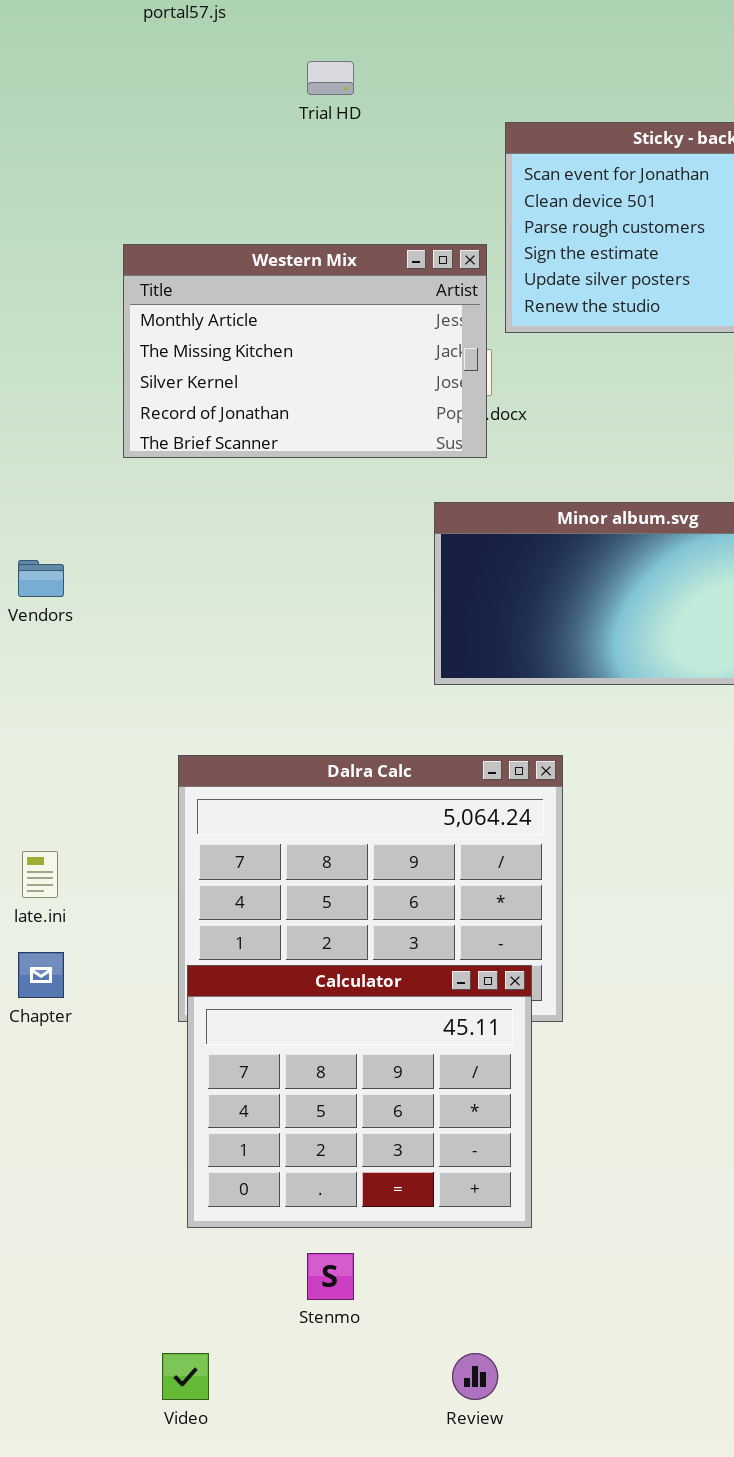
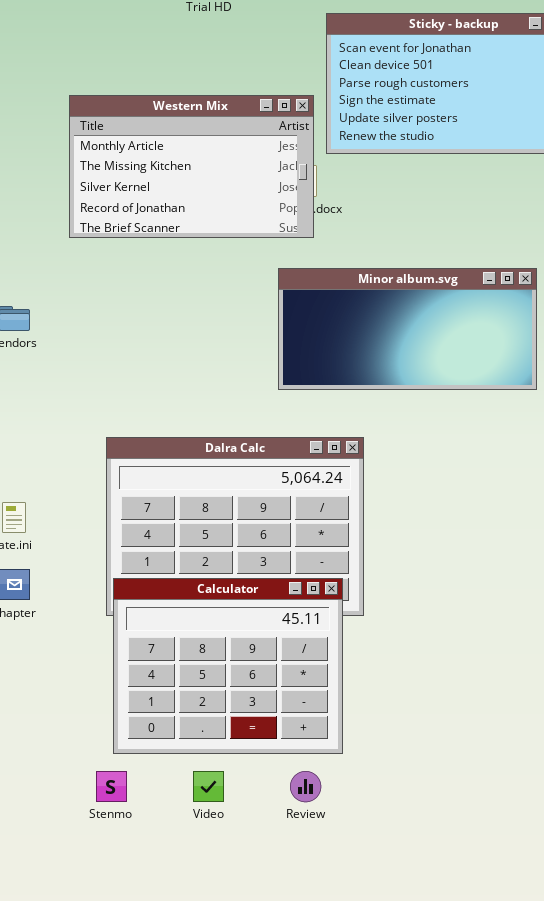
Stenmo: [307,1253,354,1300] -> [96,771,127,802], moved
Video: [162,1353,209,1400] -> [193,771,224,802], moved
Review: [452,1353,498,1400] -> [290,771,321,802], moved

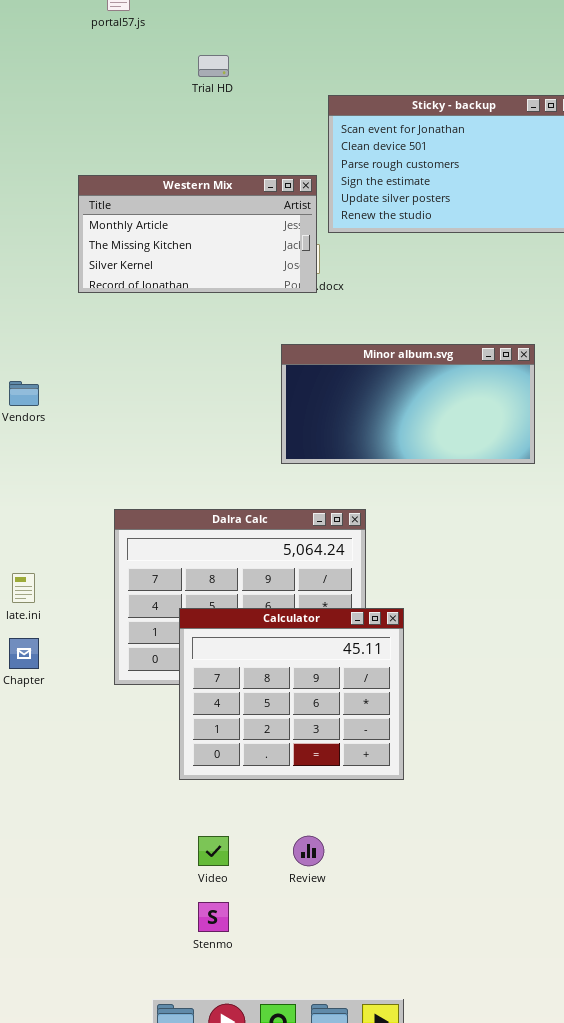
Western Mix: [69,95,314,238] -> [78,175,317,293], resized
Calculator: [113,578,343,754] -> [179,608,404,780], moved
Stenmo: [96,771,127,802] -> [198,902,229,932], moved

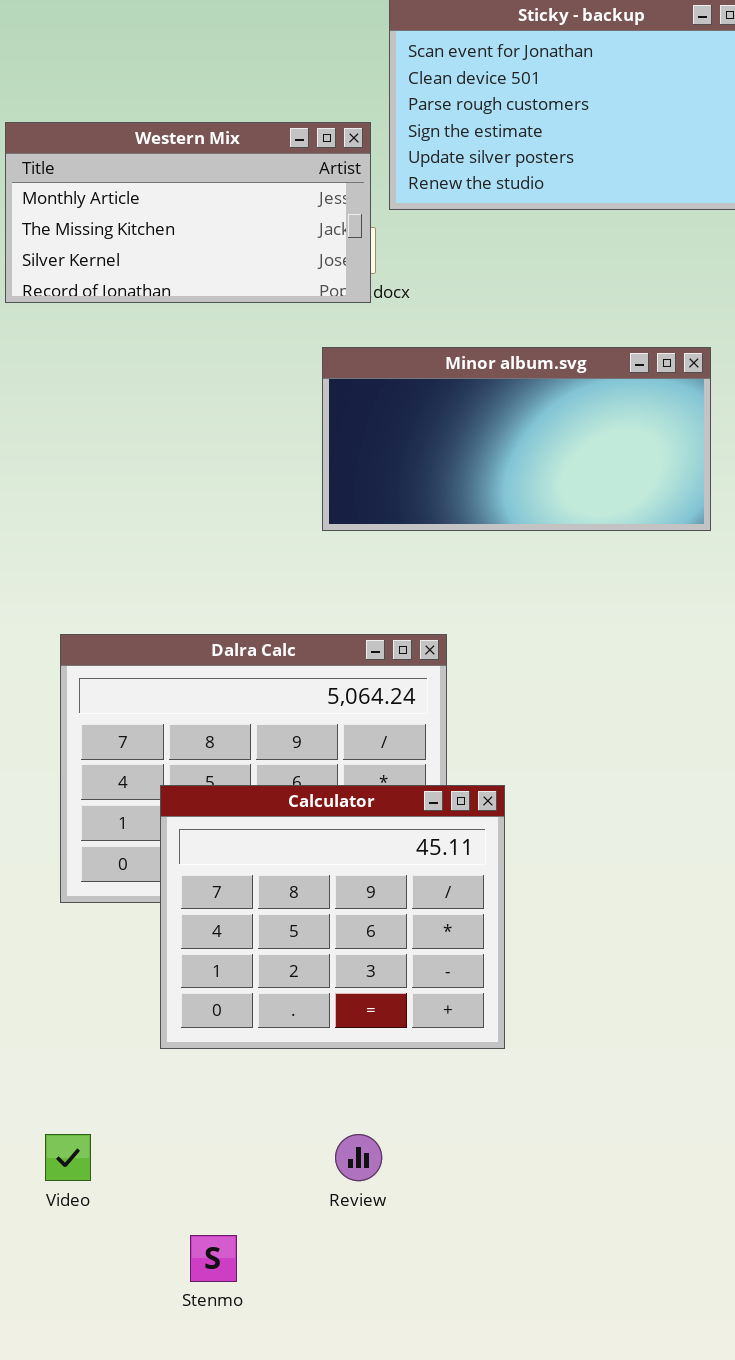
Minor album.svg: [281,344,535,464] -> [322,347,711,531], moved
Video: [198,836,229,866] -> [45,1134,91,1181], moved

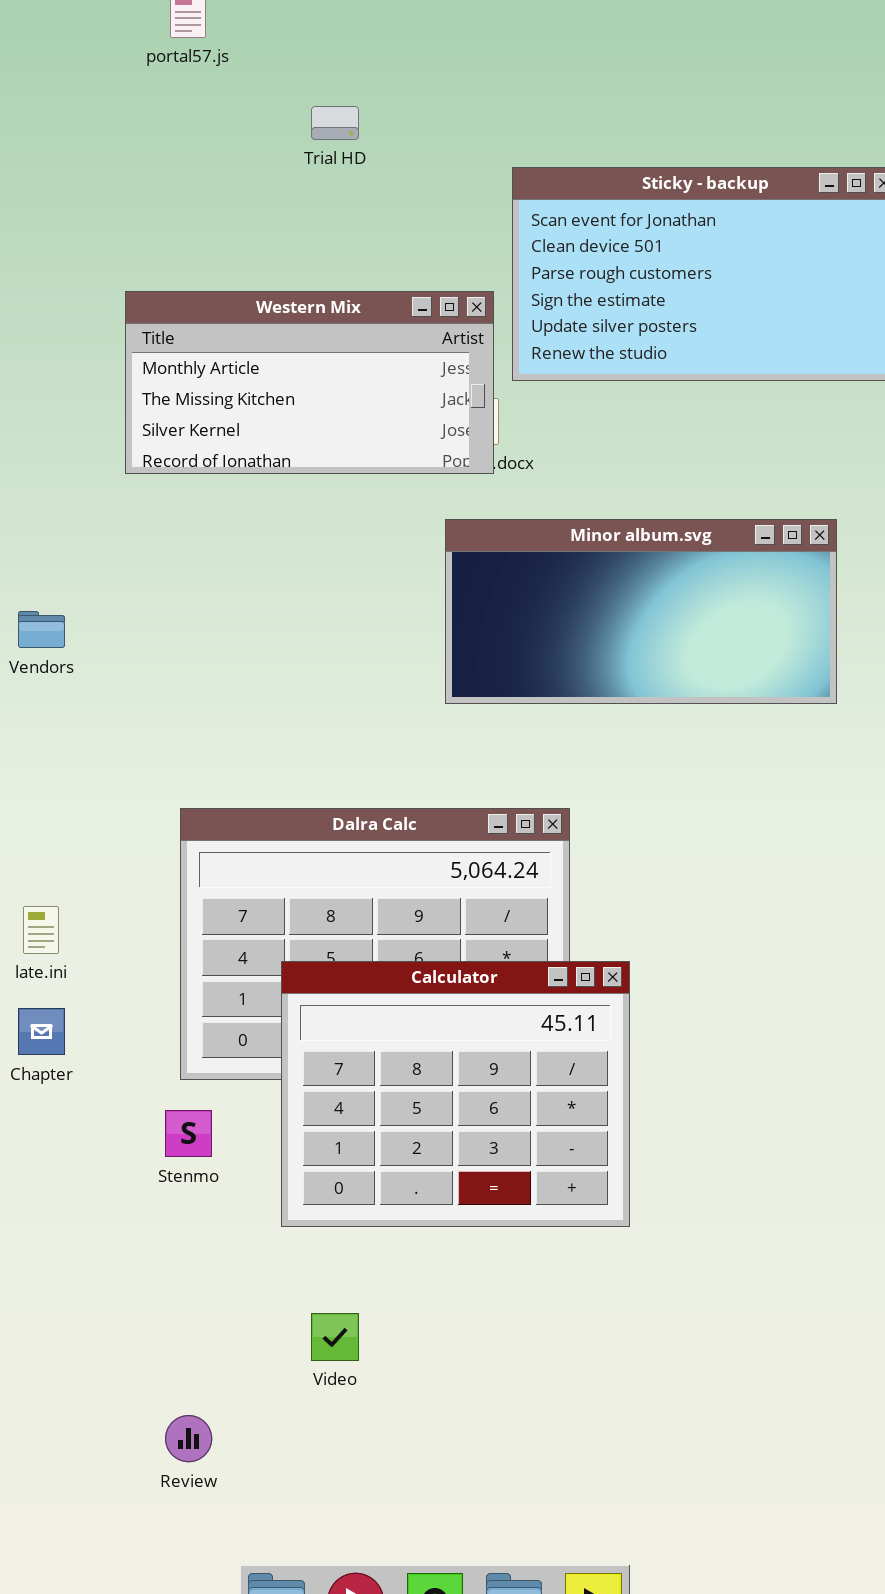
Video: [45,1134,91,1181] -> [311,1313,359,1361], moved
Review: [335,1134,382,1181] -> [165,1415,212,1462], moved
Stenmo: [190,1235,237,1282] -> [165,1110,212,1157], moved

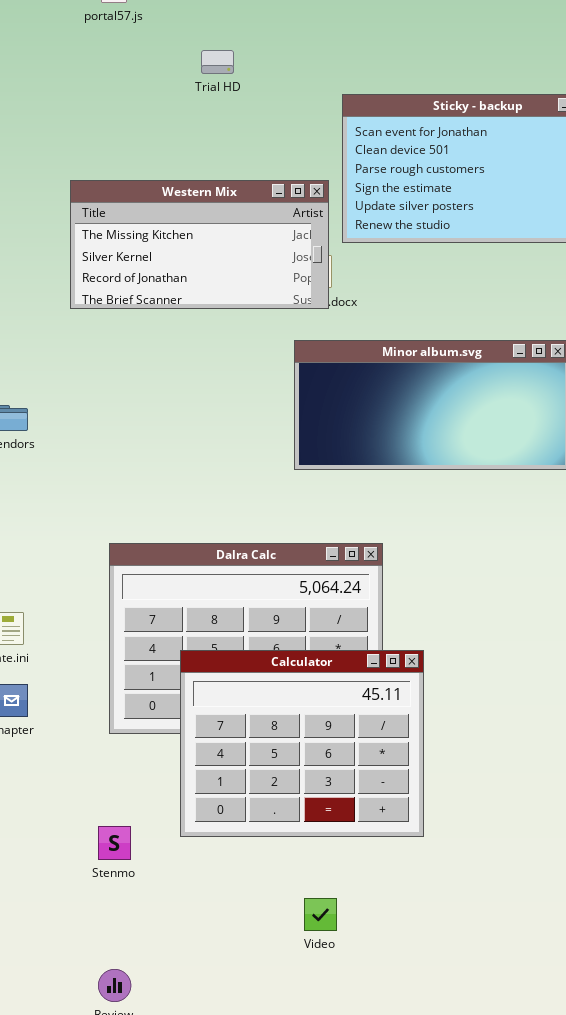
Western Mix: [125,291,494,474] -> [70,180,329,309], scrolled down 1 row
Stenmo: [165,1110,212,1157] -> [98,826,131,860], moved
Video: [311,1313,359,1361] -> [304,898,337,931], moved

